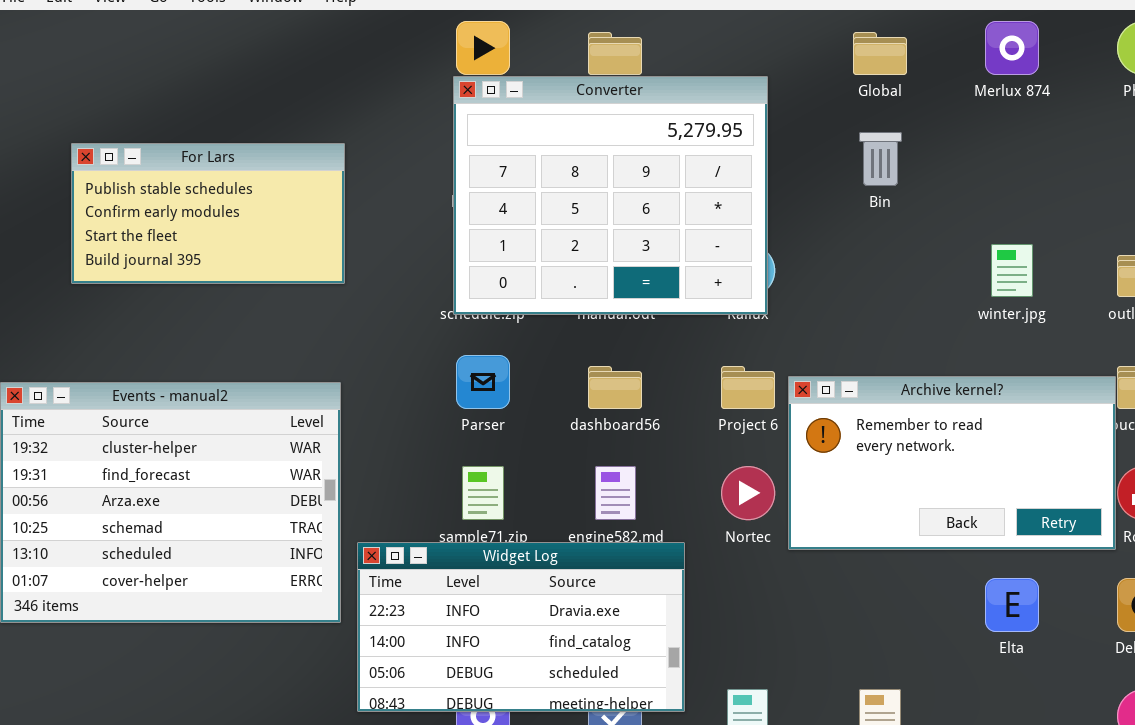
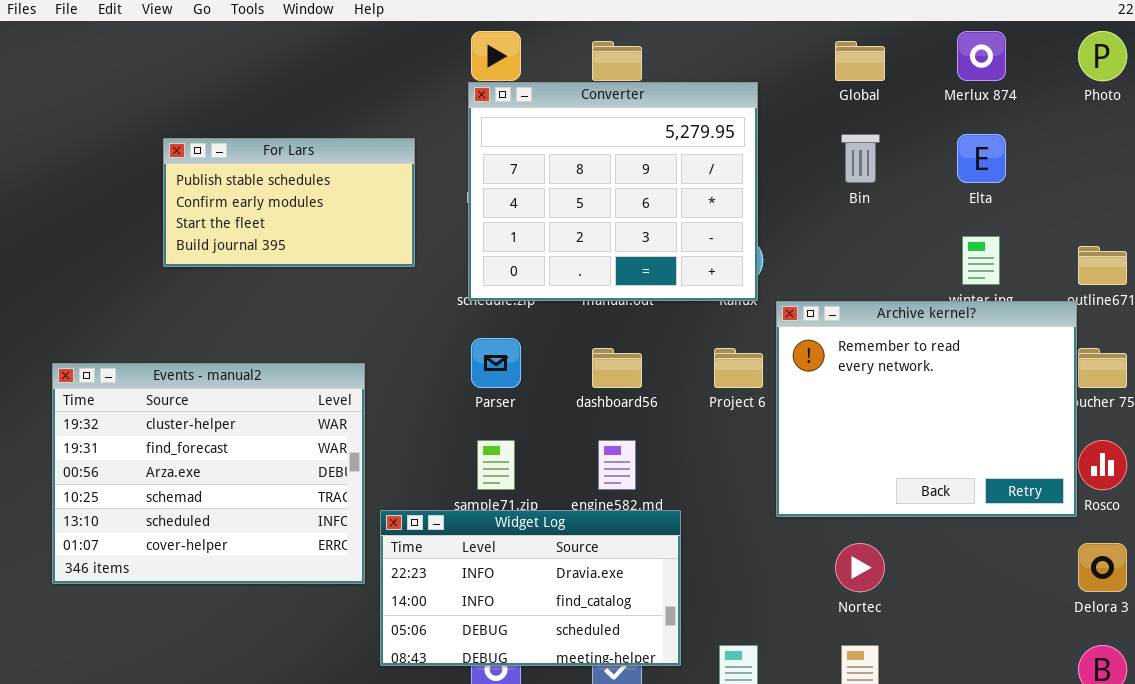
For Lars: [71,143,345,284] -> [163,138,415,267], moved
Archive kernel?: [788,376,1116,550] -> [776,301,1077,517], resized
Nortec: [721,466,775,520] -> [835,543,885,592], moved
Elta: [985,578,1039,632] -> [957,134,1006,183], moved

